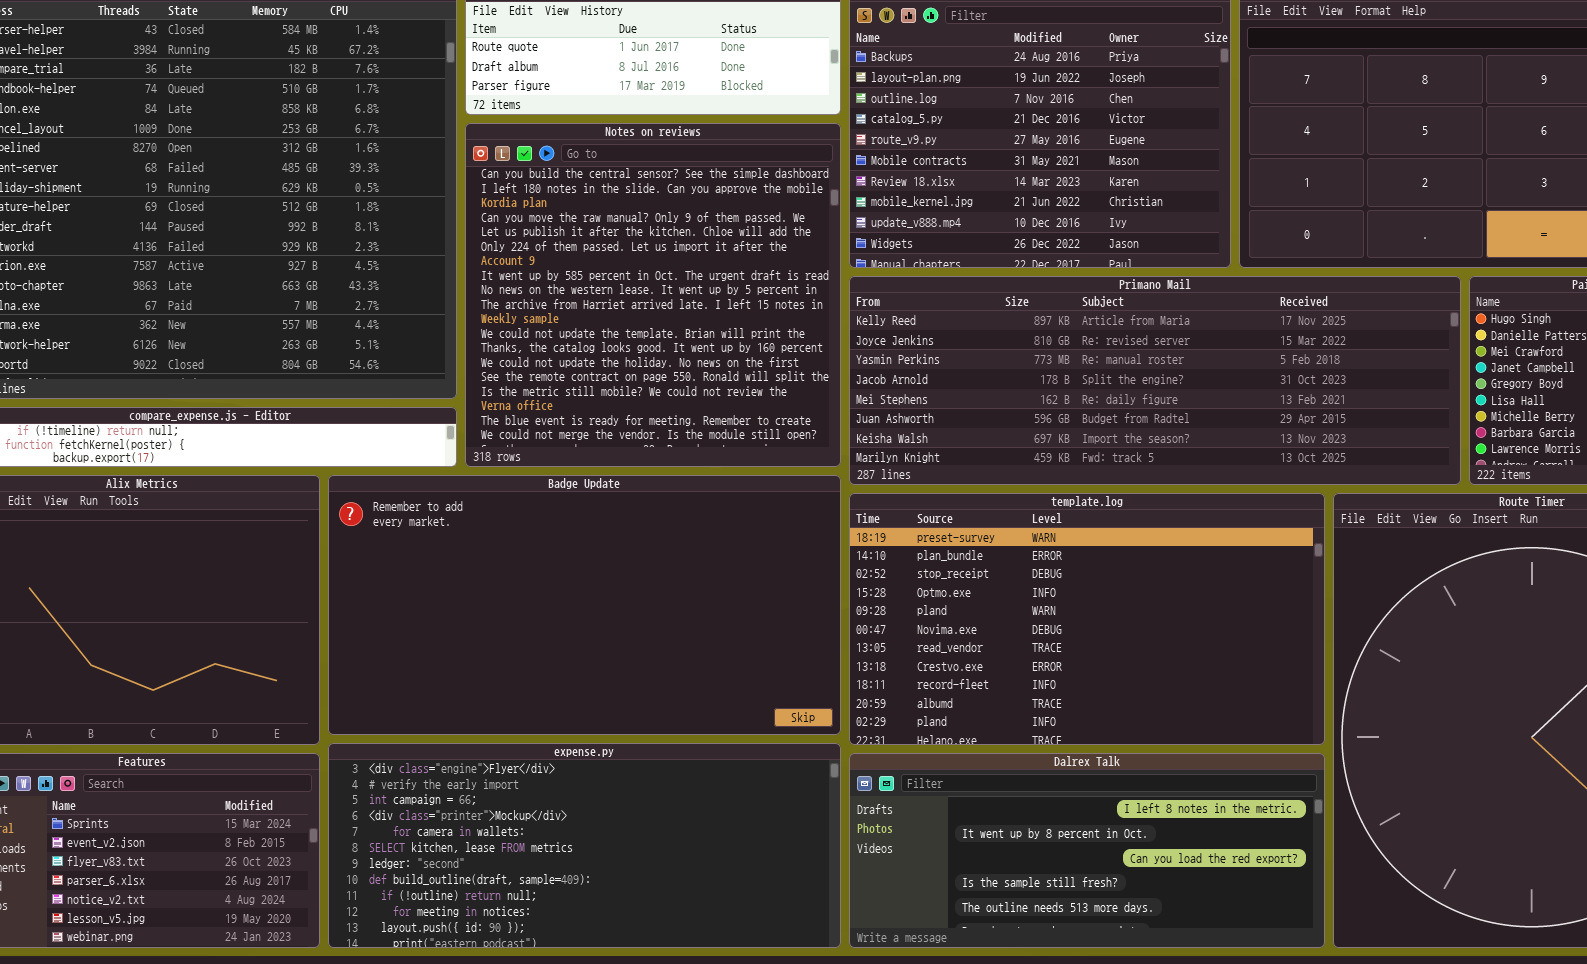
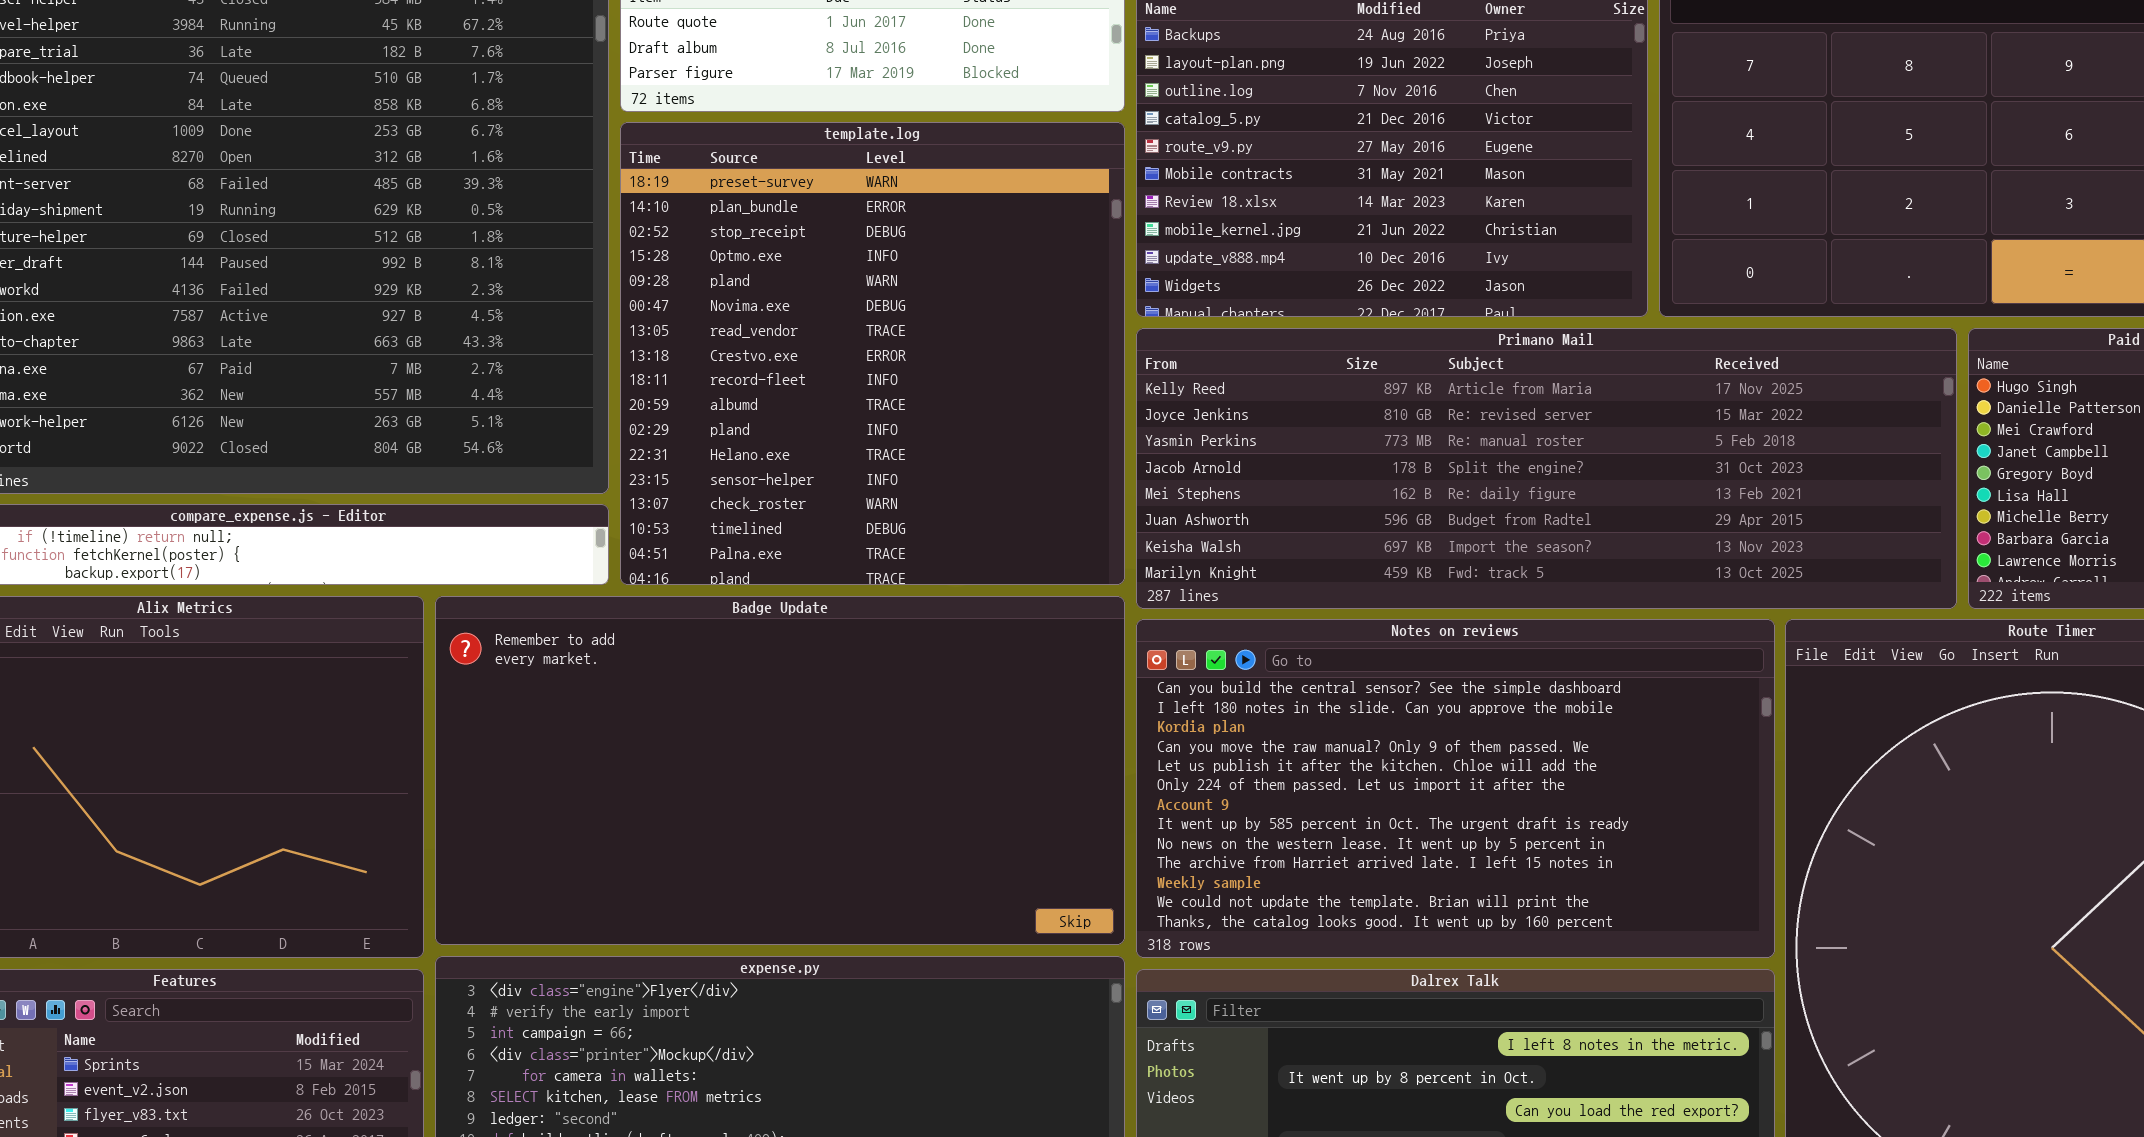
Notes on reviews: [465,123,841,467] -> [1136,619,1775,958], moved, resized
template.log: [849,493,1325,745] -> [620,122,1125,585], moved, resized

